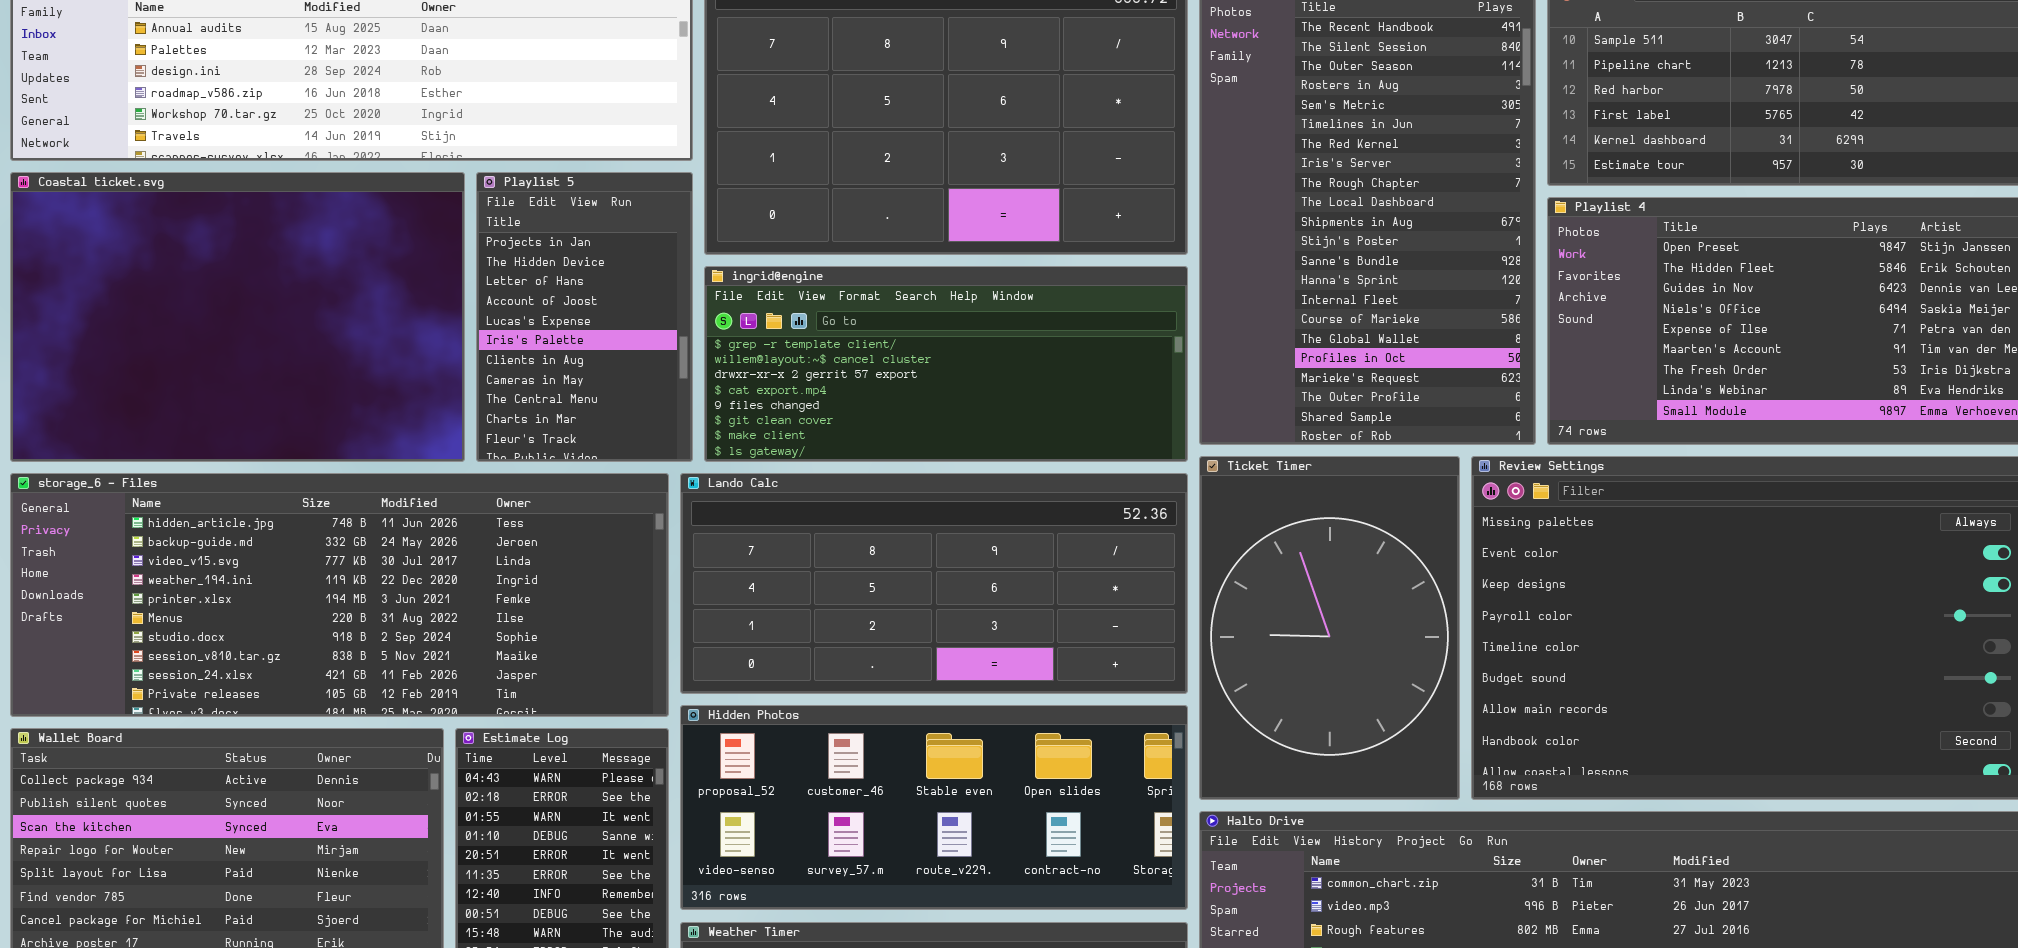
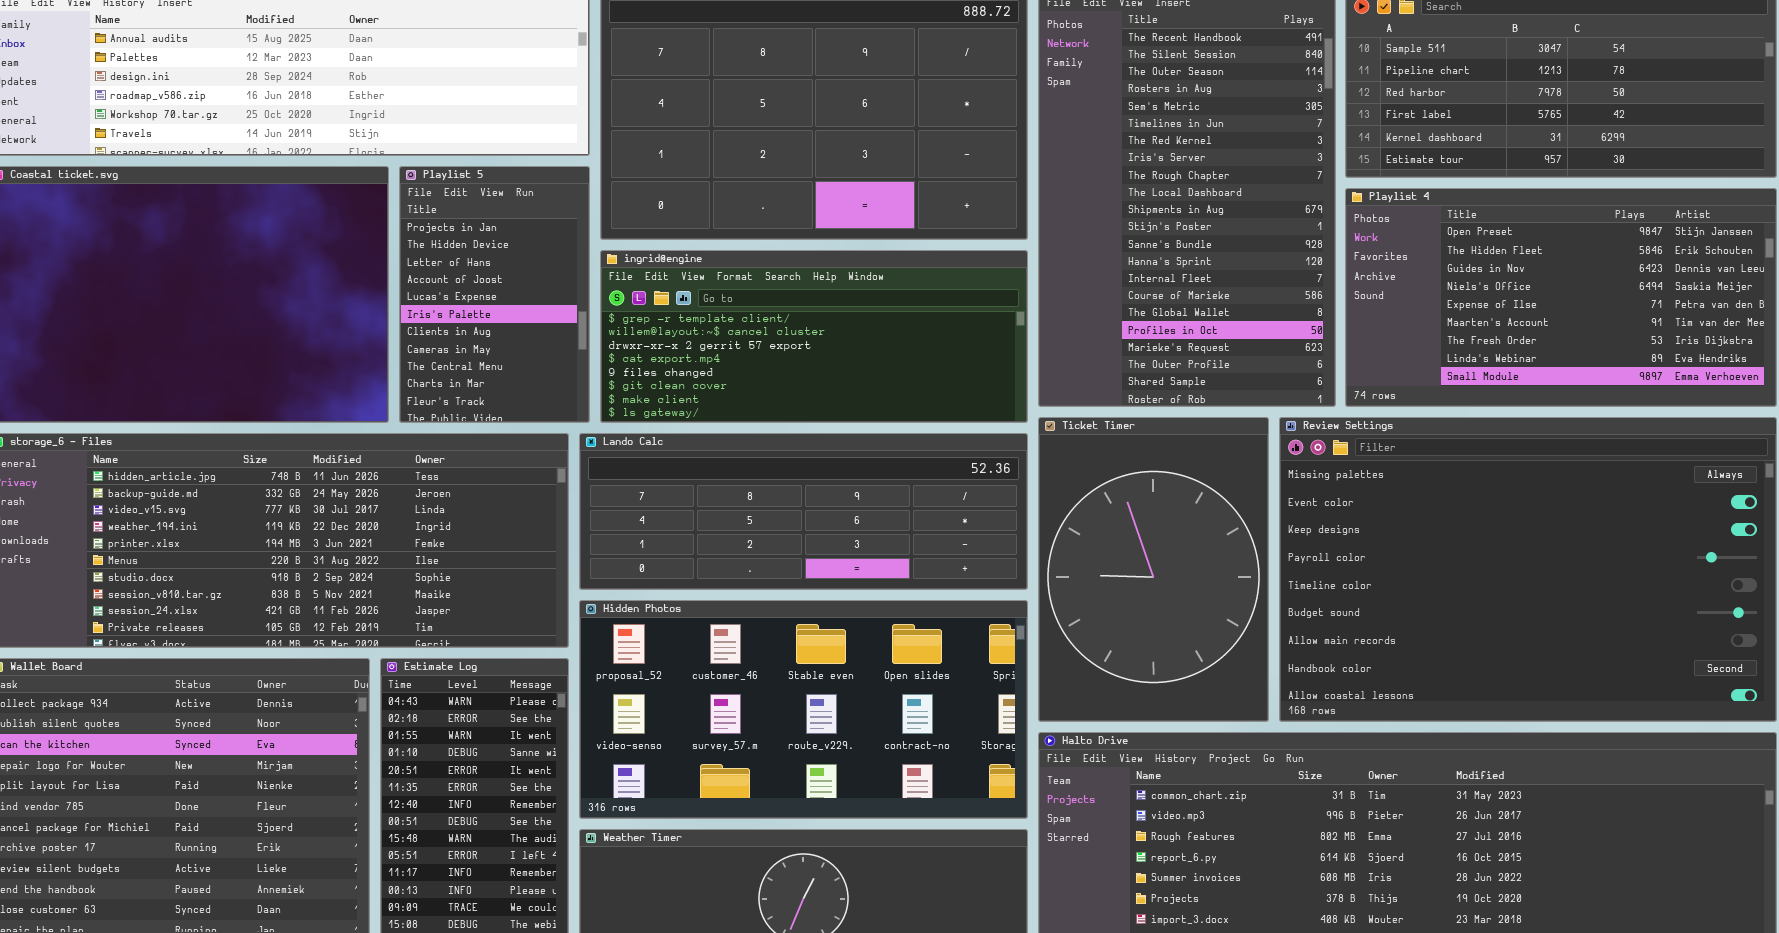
Lando Calc: [680,473,1188,694] -> [579,433,1028,590], resized
Hidden Photos: [680,705,1188,910] -> [579,600,1028,819], resized

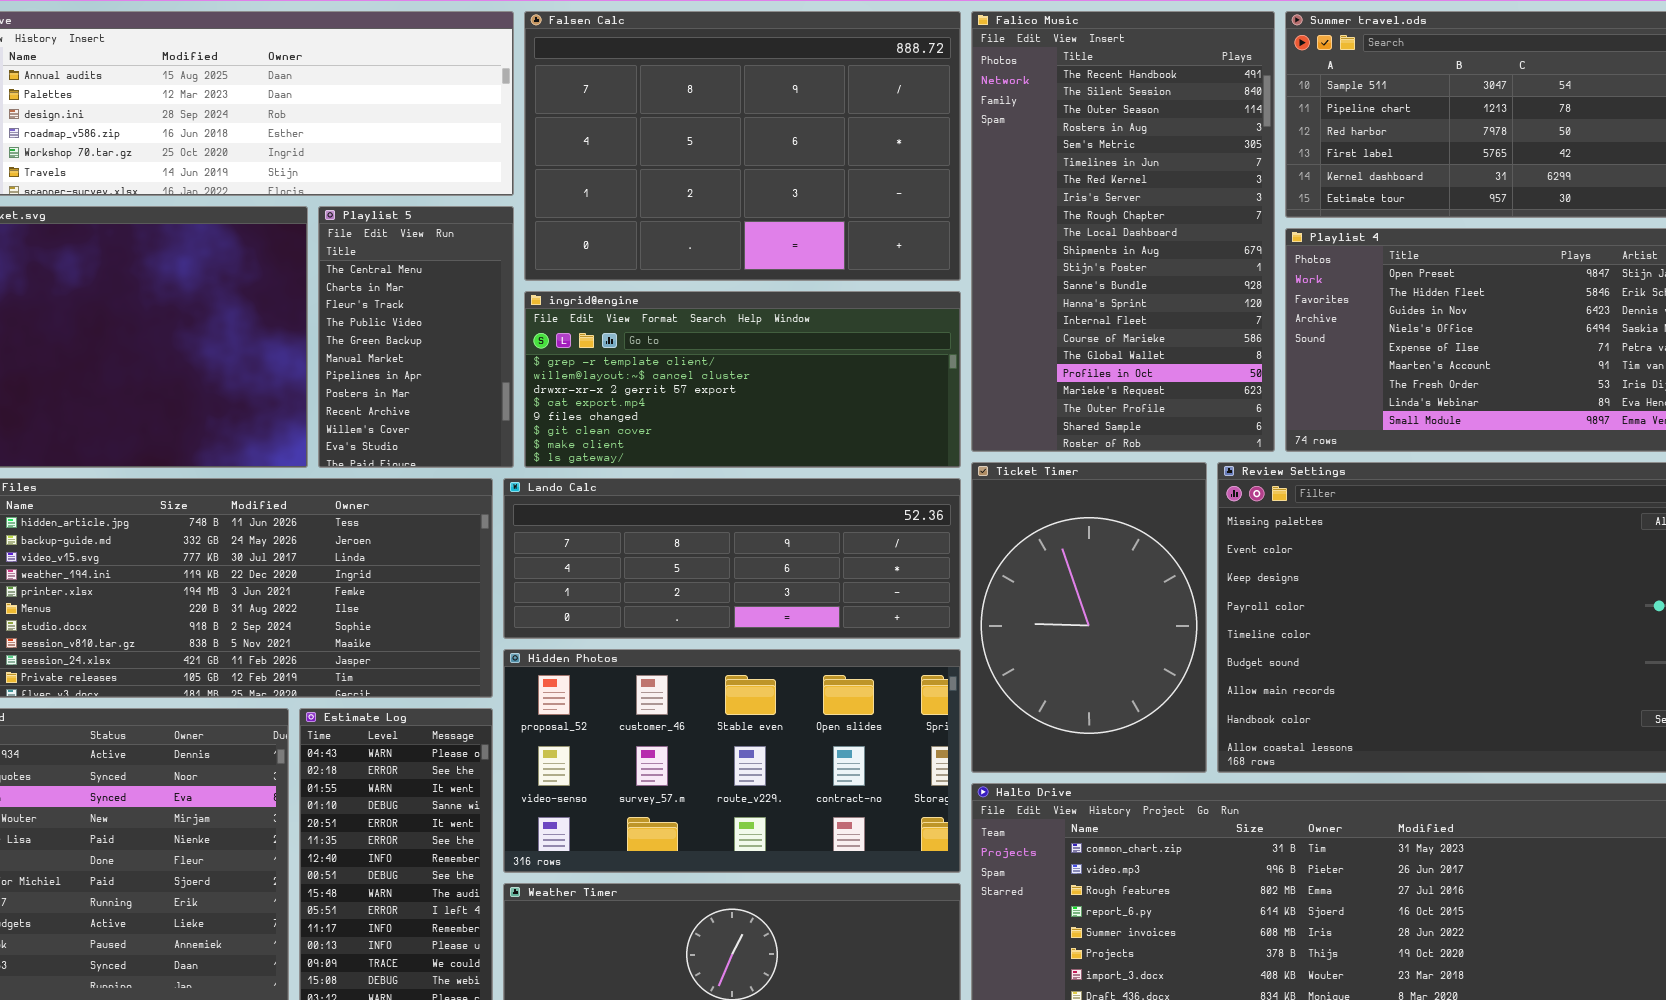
Playlist 5: [399,166,590,423] -> [318,206,514,468], scrolled down 8 rows

